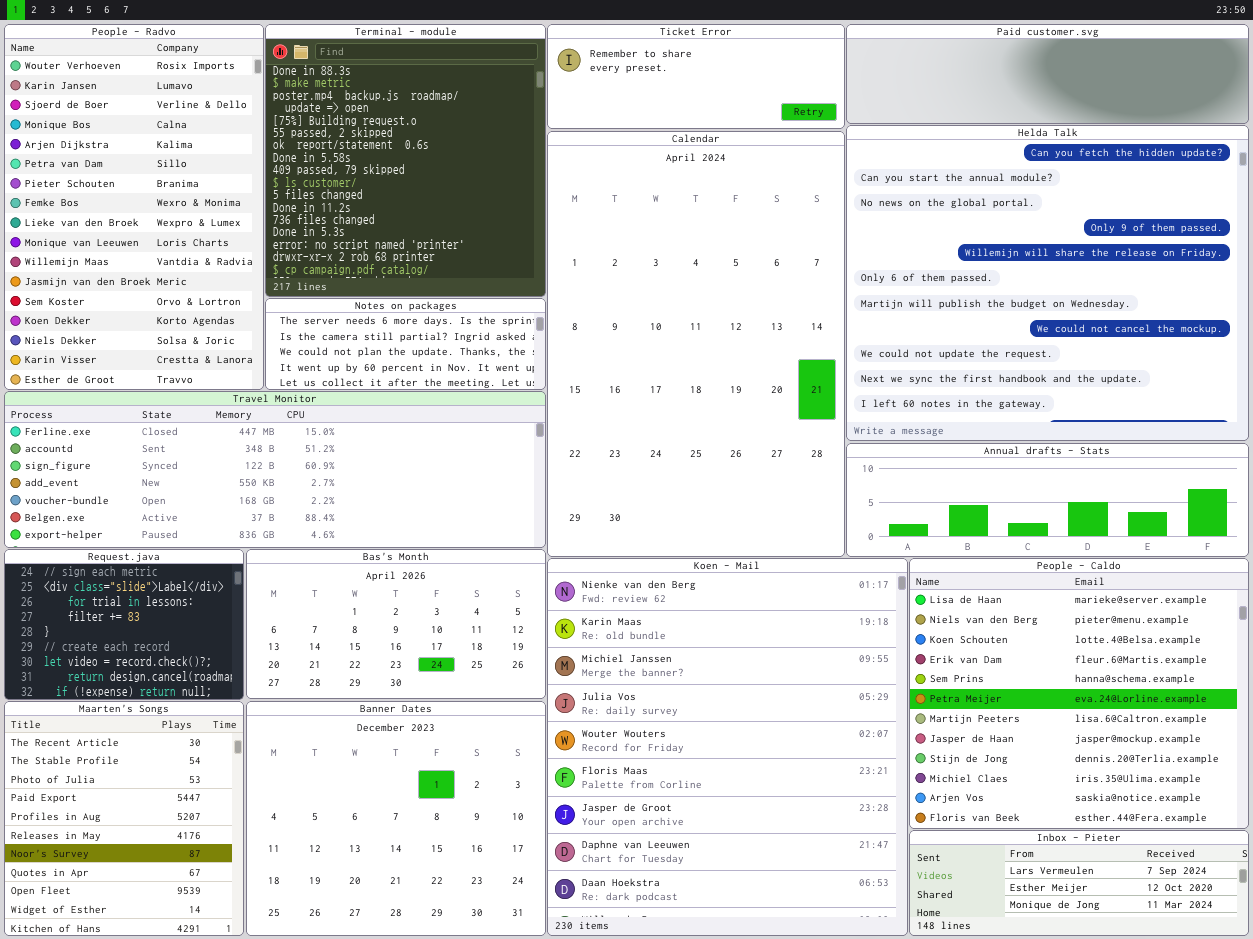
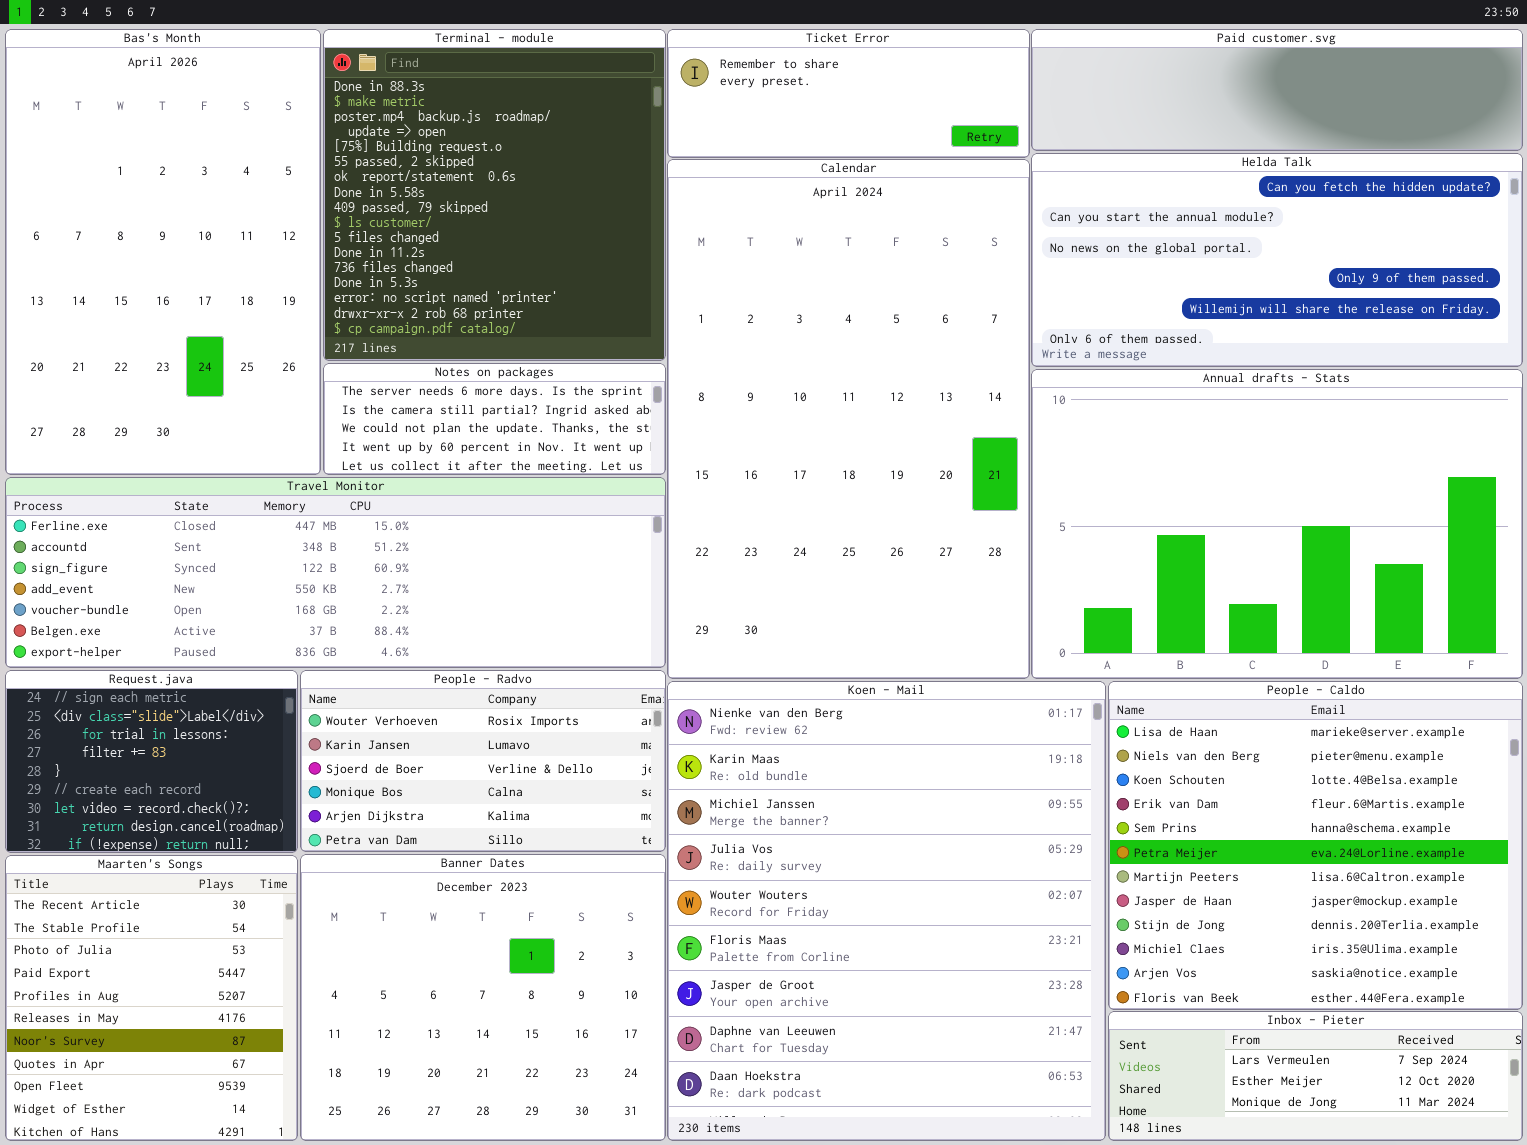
People - Radvo: [4,24,264,390] -> [300,670,666,852], moved, resized
Helda Talk: [846,125,1249,441] -> [1031,153,1523,367], resized
Annual drafts - Stats: [846,443,1249,557] -> [1031,369,1523,679], resized
Bas's Month: [246,549,546,699] -> [5,29,321,475], moved, resized

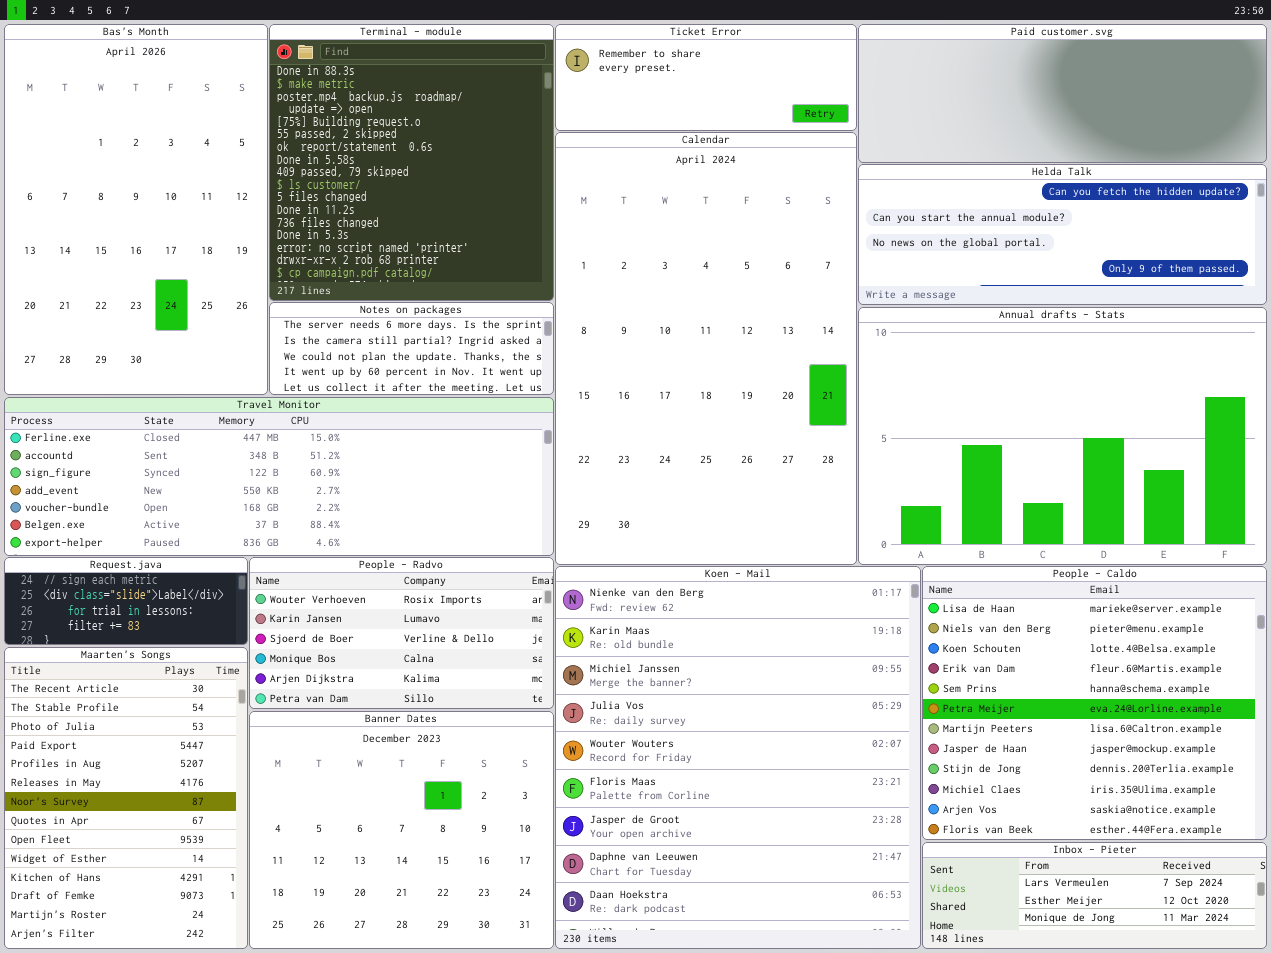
Paid customer.svg: [1031,29,1523,151] -> [858,24,1267,163], resized
Helda Talk: [1031,153,1523,367] -> [858,164,1267,305], resized
Request.java: [5,670,298,853] -> [4,557,248,645], resized
Maarten's Songs: [5,855,298,1141] -> [4,647,248,949], resized

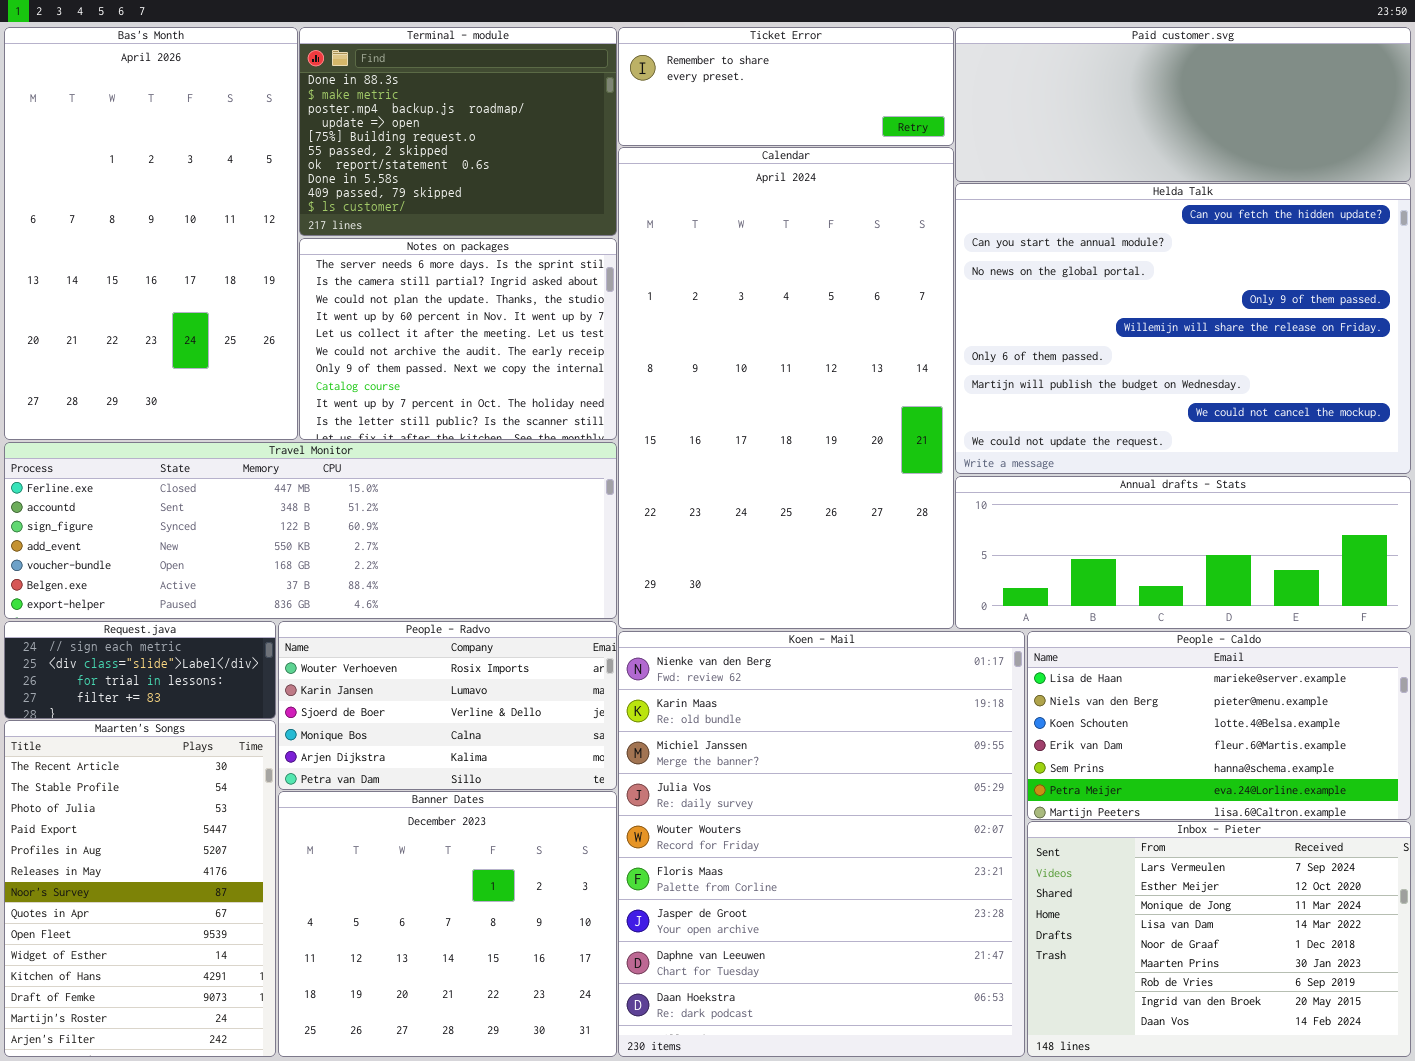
Terminal - module: [269,24,554,301] -> [299,27,617,236], resized
Helda Talk: [858,164,1267,305] -> [955,183,1411,474], resized
Notes on packages: [269,302,554,395] -> [299,238,617,440], resized
Annual drafts - Stats: [858,307,1267,565] -> [955,476,1411,629], resized
People - Caldo: [922,566,1267,840] -> [1027,631,1411,820], resized
Inbox - Pieter: [922,842,1267,949] -> [1027,821,1411,1057], resized

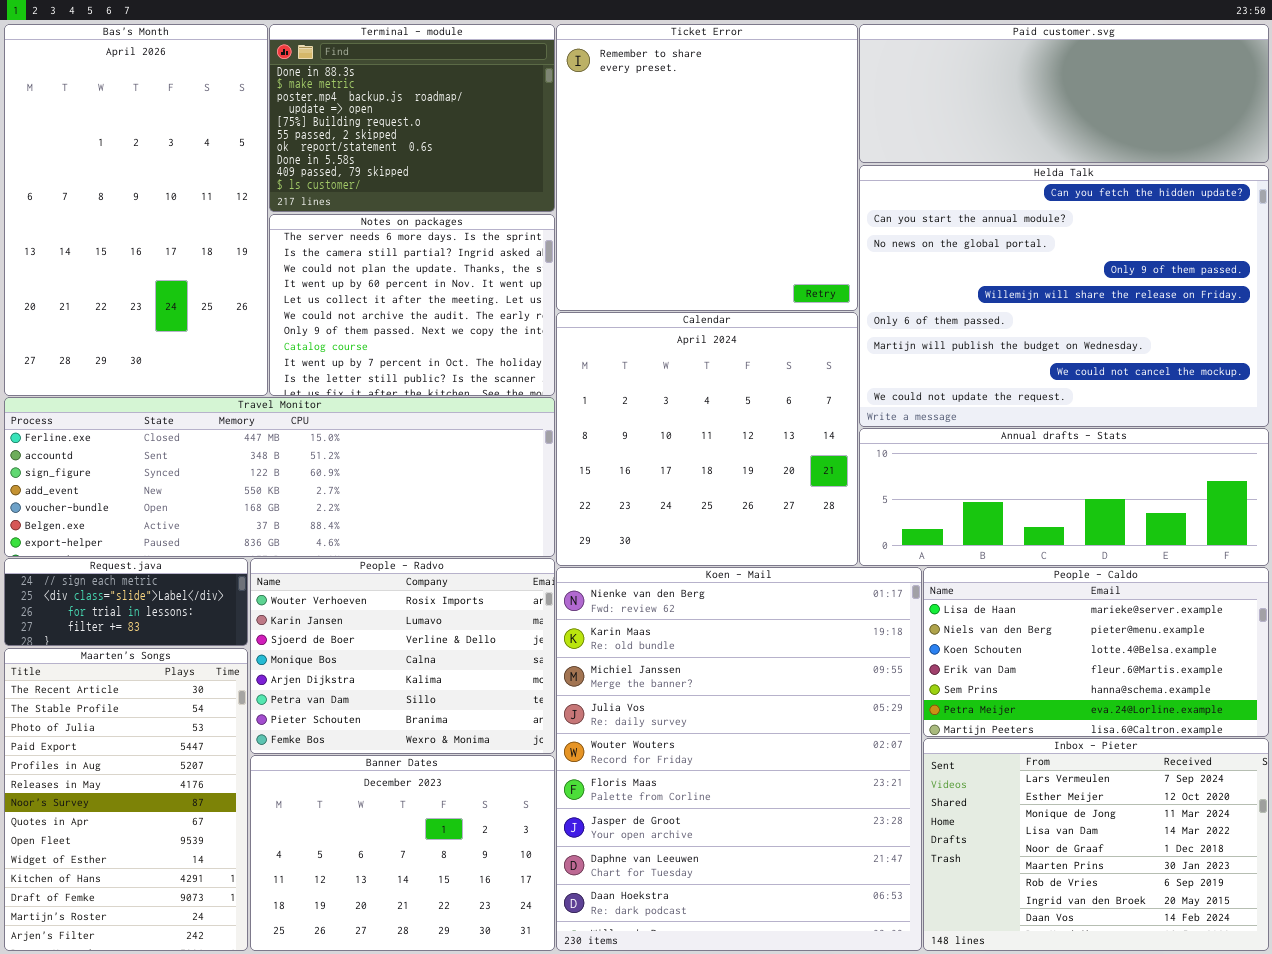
Ticket Error: [618,27,954,146] -> [556,24,858,311], resized
Calendar: [618,147,954,629] -> [556,312,858,566], resized
People - Radvo: [278,621,617,790] -> [250,558,555,754], resized
Banner Dates: [278,791,617,1057] -> [250,755,555,951], resized

